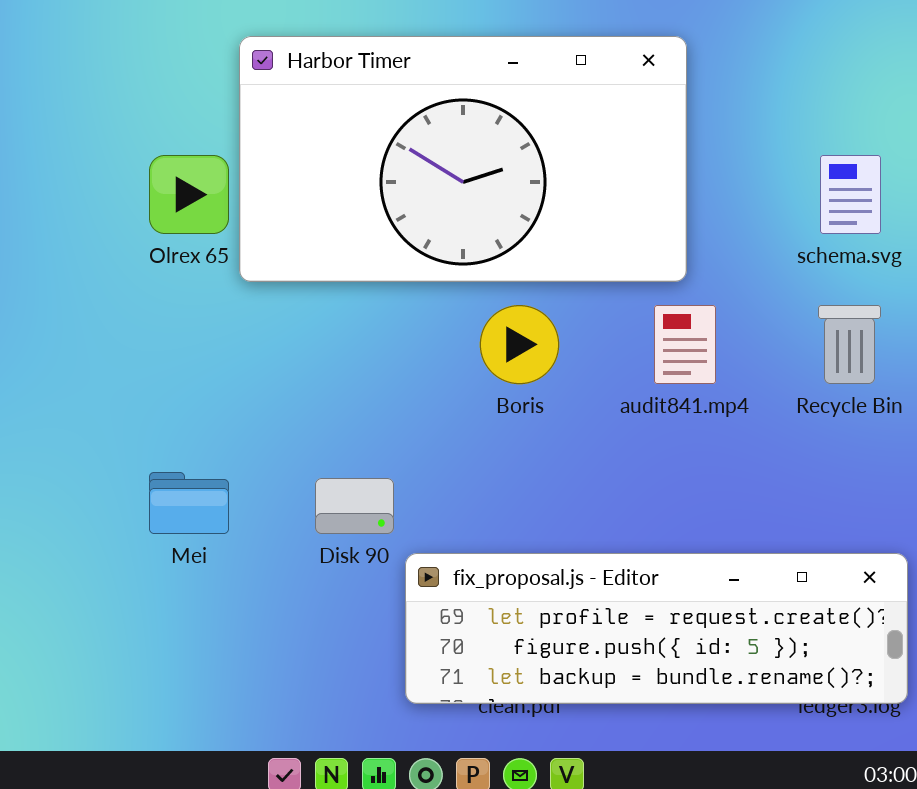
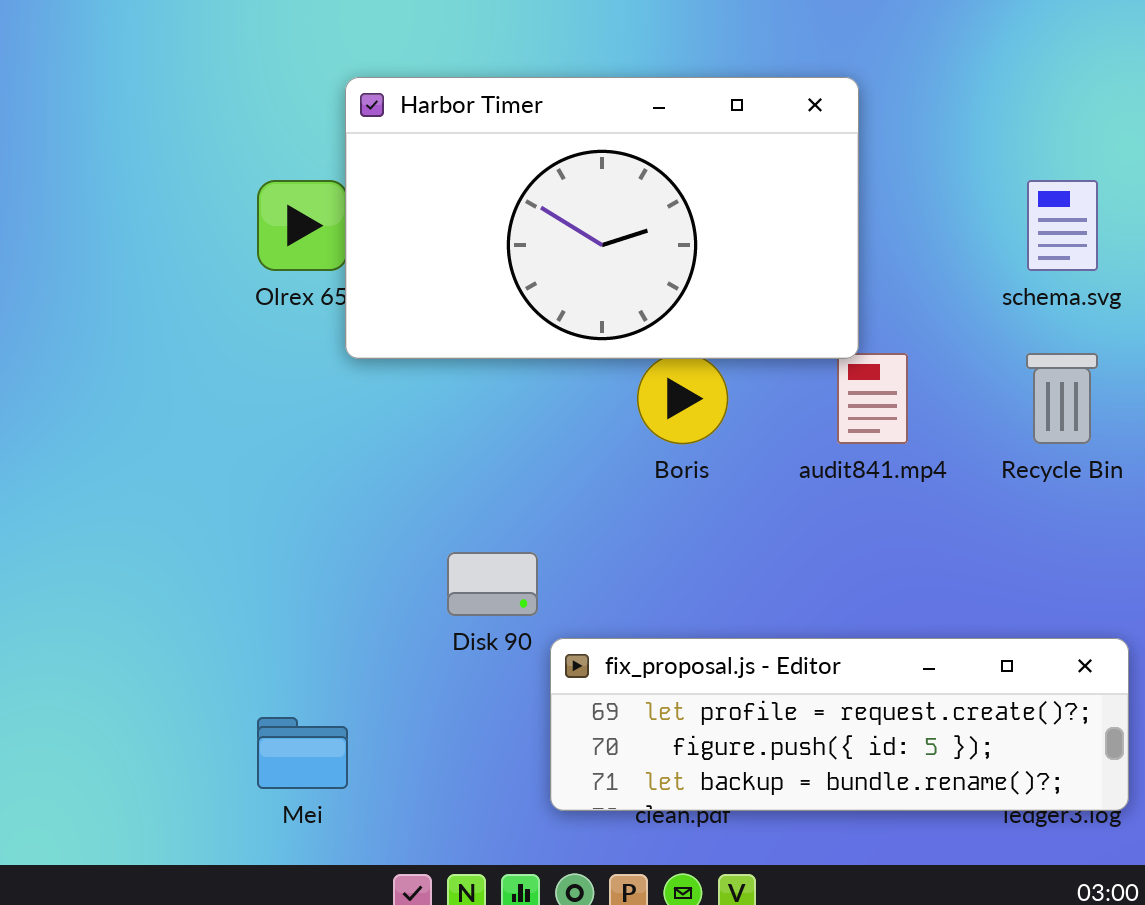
Harbor Timer: [239,36,687,282] -> [345,77,859,359], moved
Mei: [149,472,229,534] -> [257,717,348,789], moved

